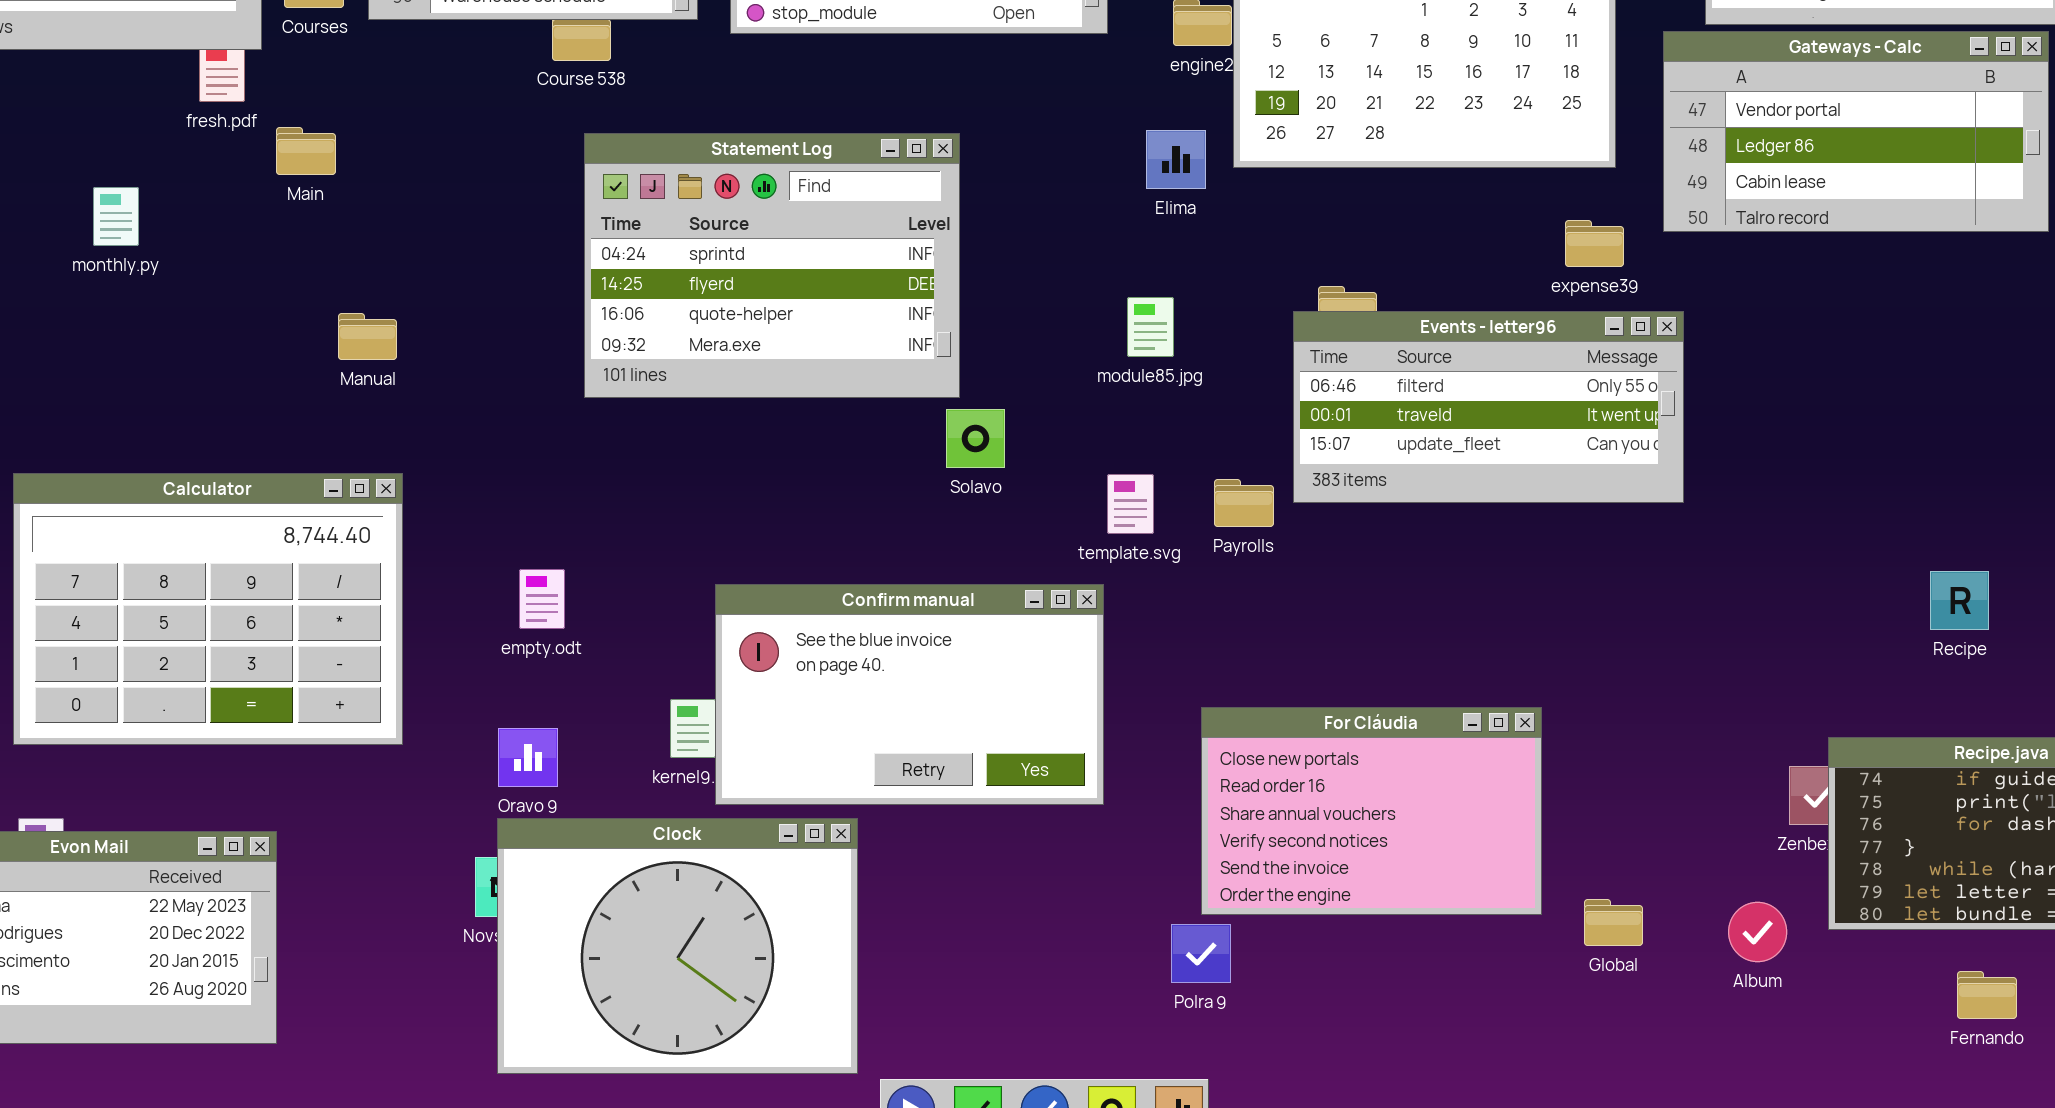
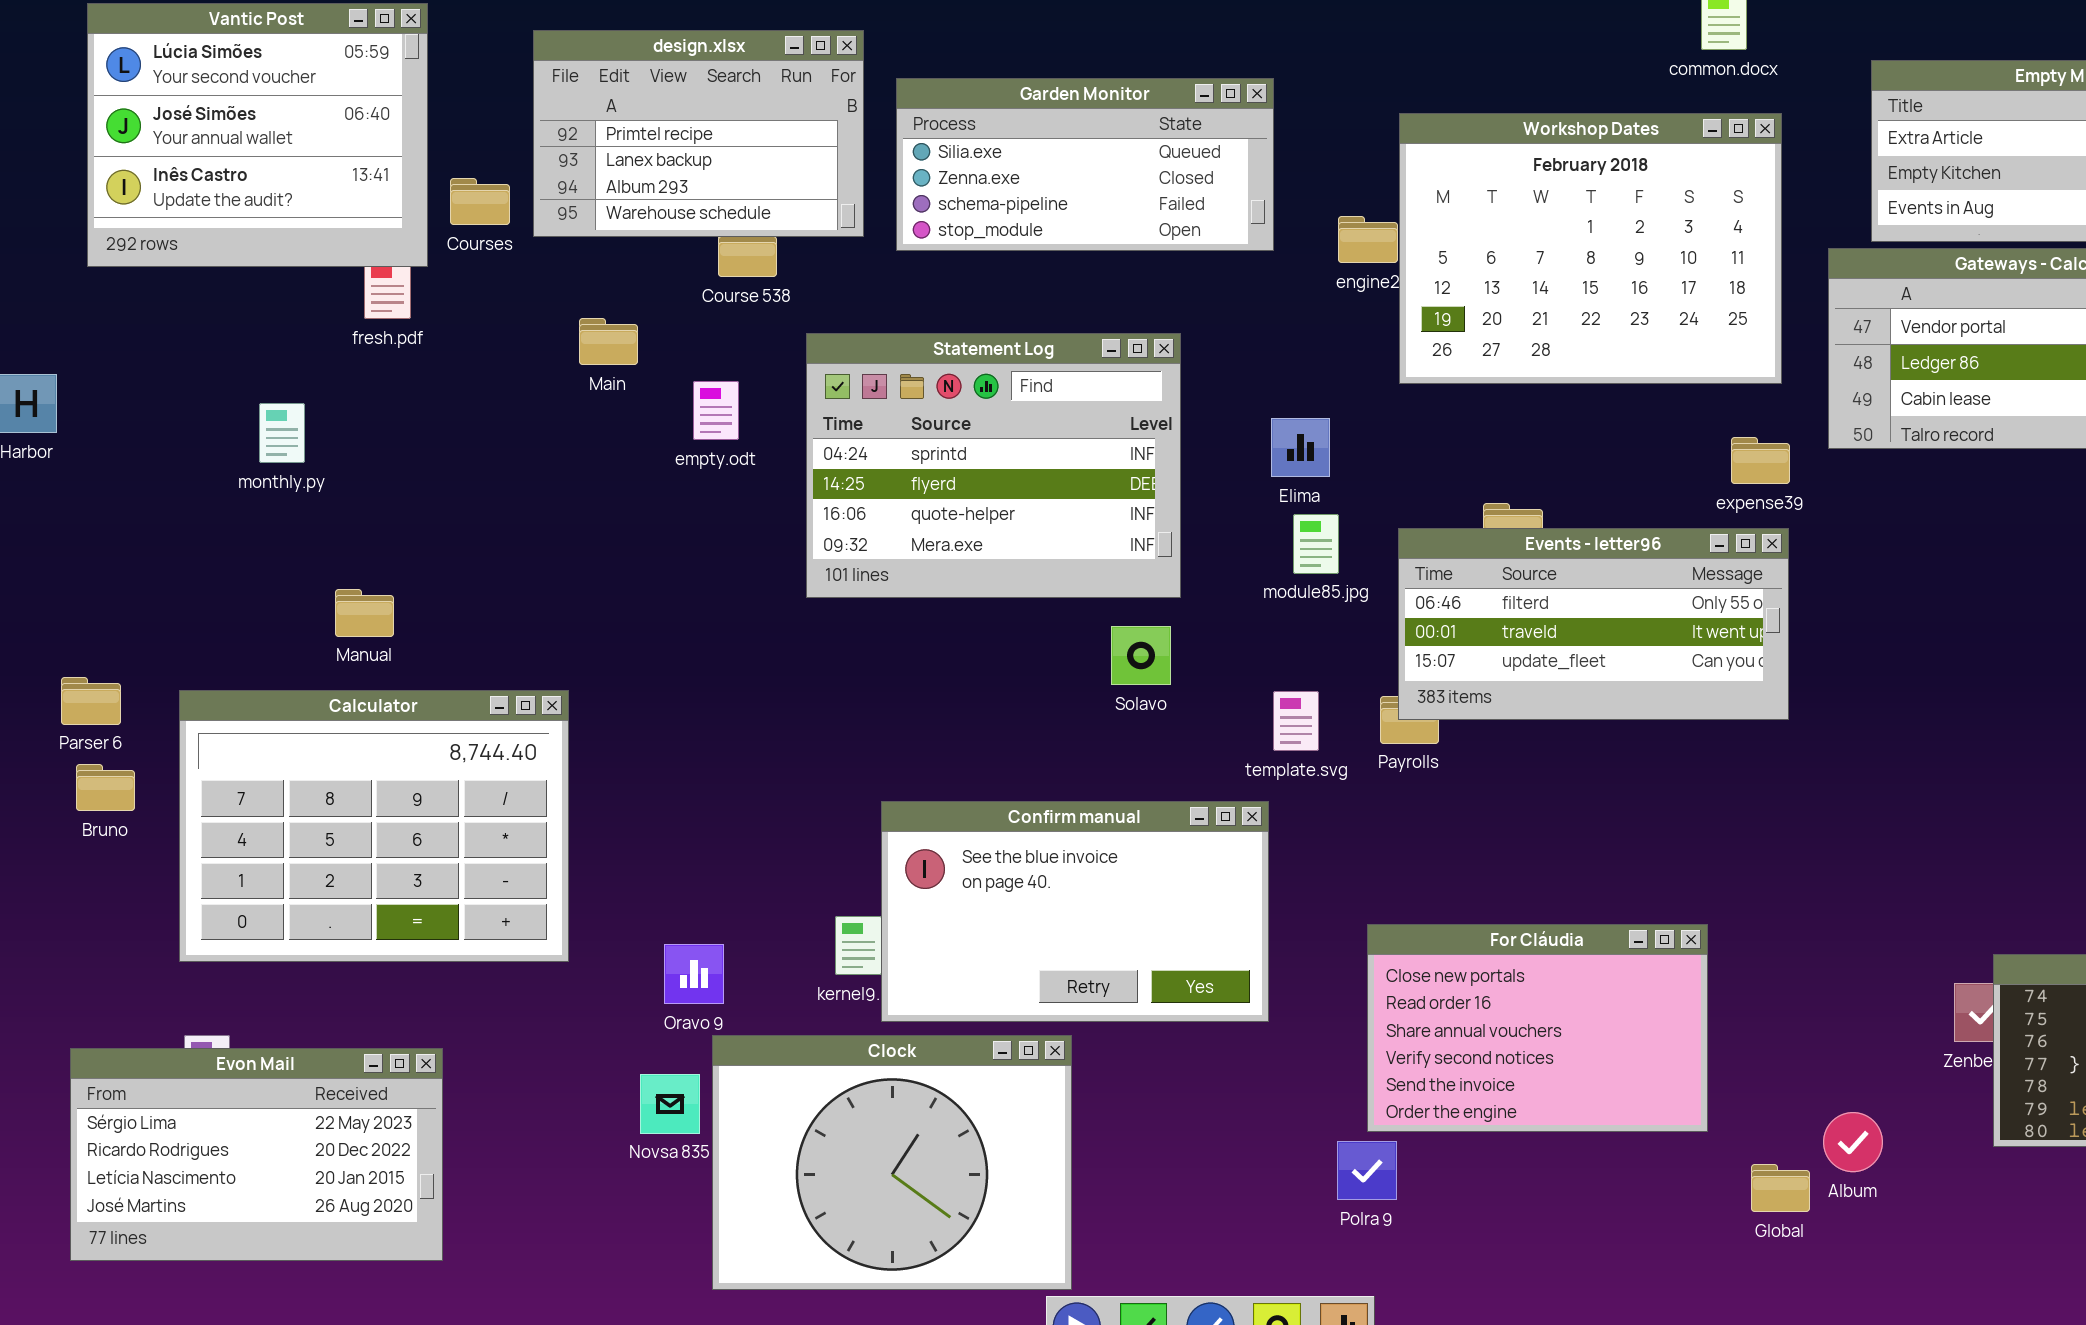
Main: [276,127,336,175] -> [579,318,638,365], moved
Elima: [1146,130,1206,189] -> [1271,418,1330,477], moved
Statement Log: [584,133,960,398] -> [806,333,1181,598], moved
Events - letter96: [1293,311,1684,503] -> [1398,528,1789,720], moved
Manual: [338,313,397,360] -> [335,589,394,637], moved
empty.odt: [519,569,565,629] -> [693,381,739,440], moved
Clock: [497,818,858,1074] -> [712,1035,1072,1290], moved
Global: [1584,899,1643,946] -> [1751,1164,1810,1212], moved
Album: [1728,902,1787,962] -> [1823,1112,1883,1172], moved

